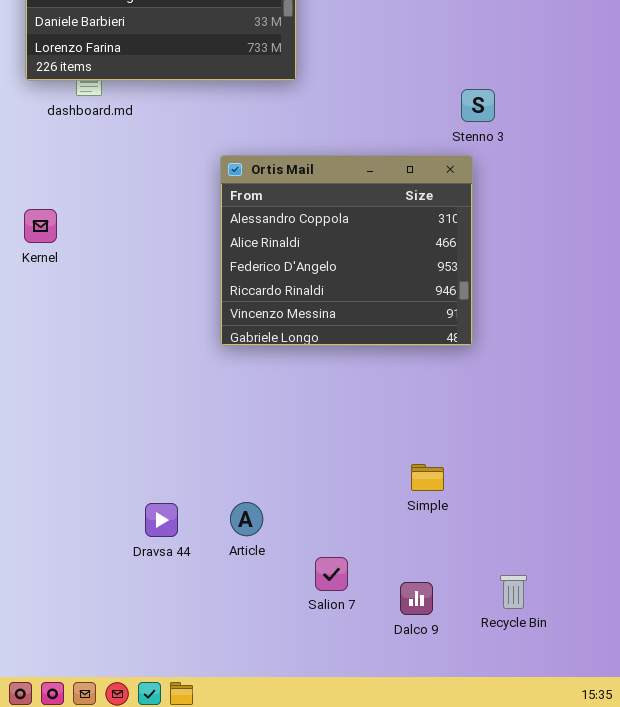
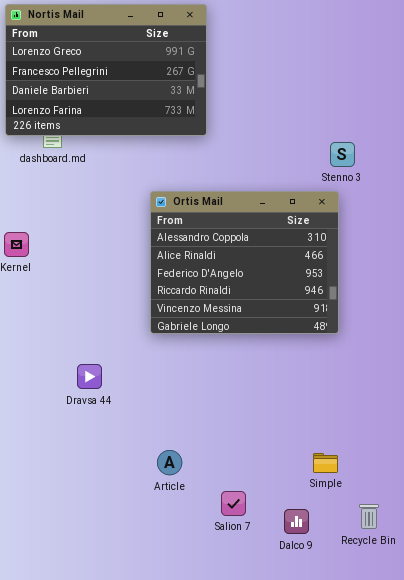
Simple: [411,464,444,491] -> [313,453,338,473], moved
Dravsa 44: [145,503,178,537] -> [77,364,102,389], moved

